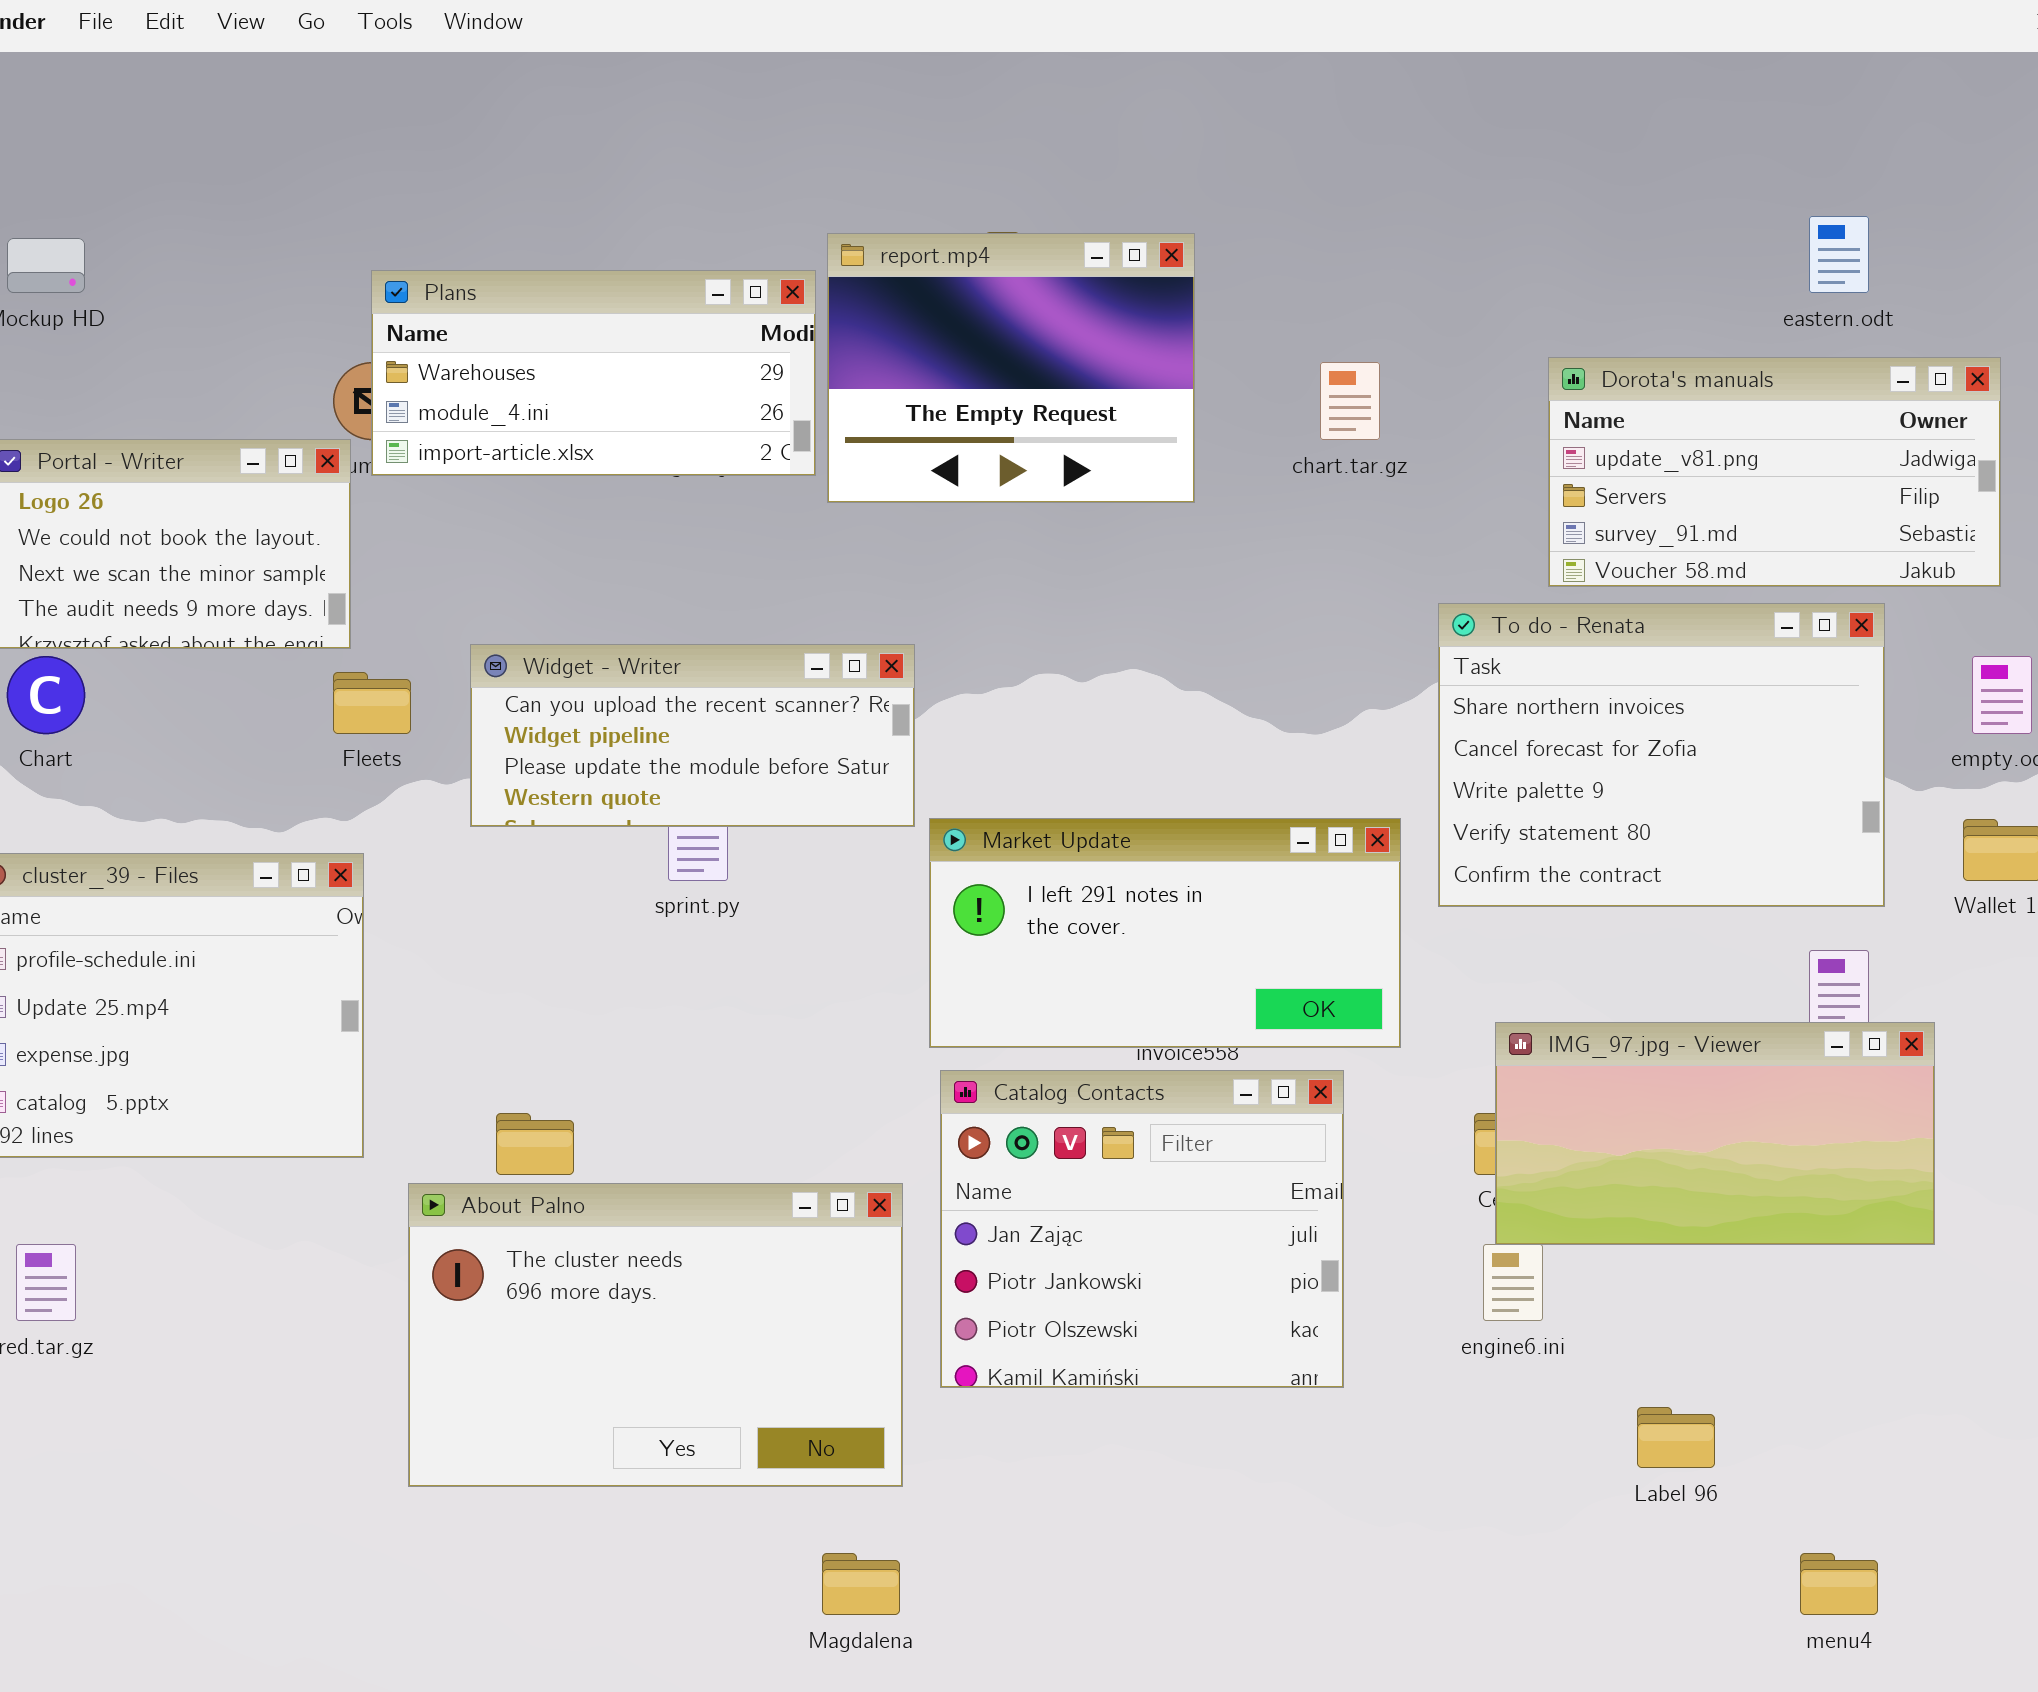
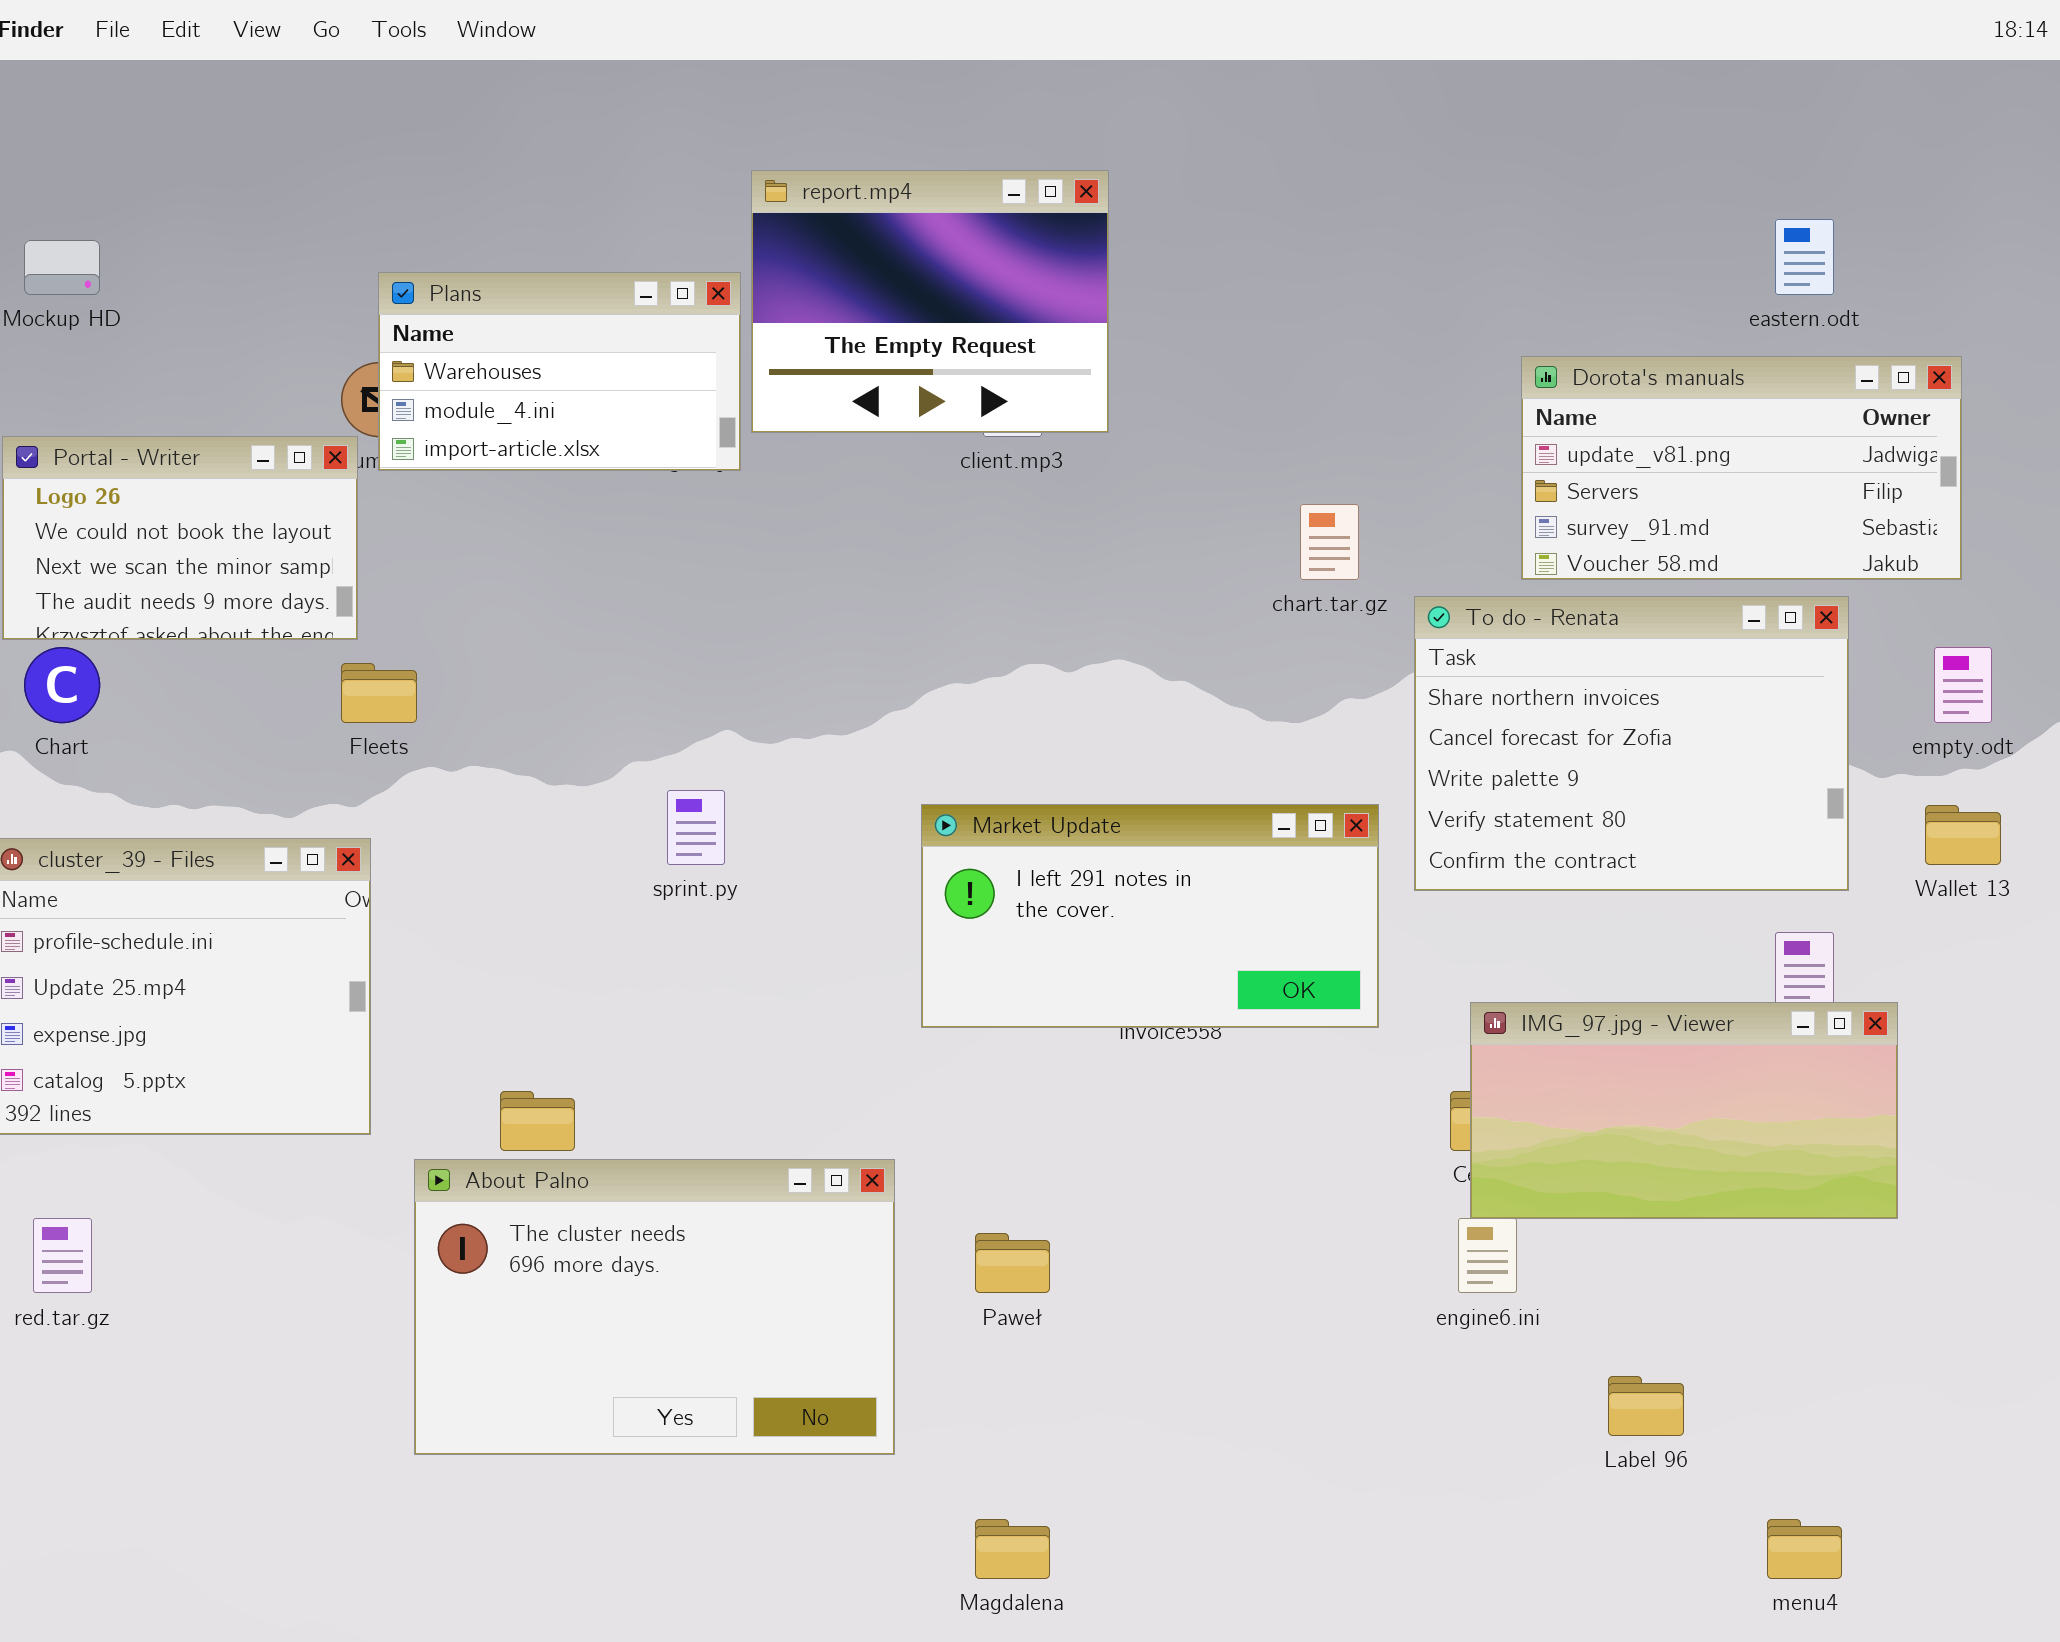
report.mp4: [827,233,1195,503] -> [751,170,1109,433], moved
Plans: [371,270,816,476] -> [378,272,741,471], resized
chart.tar.gz: [1320,362,1380,440] -> [1300,504,1359,580], moved
Widget - Writer: [470,644,915,827] -> none, closed
Catalog Contacts: [940,1070,1344,1388] -> none, closed
Magdalena: [822,1553,900,1615] -> [975,1519,1050,1579], moved

